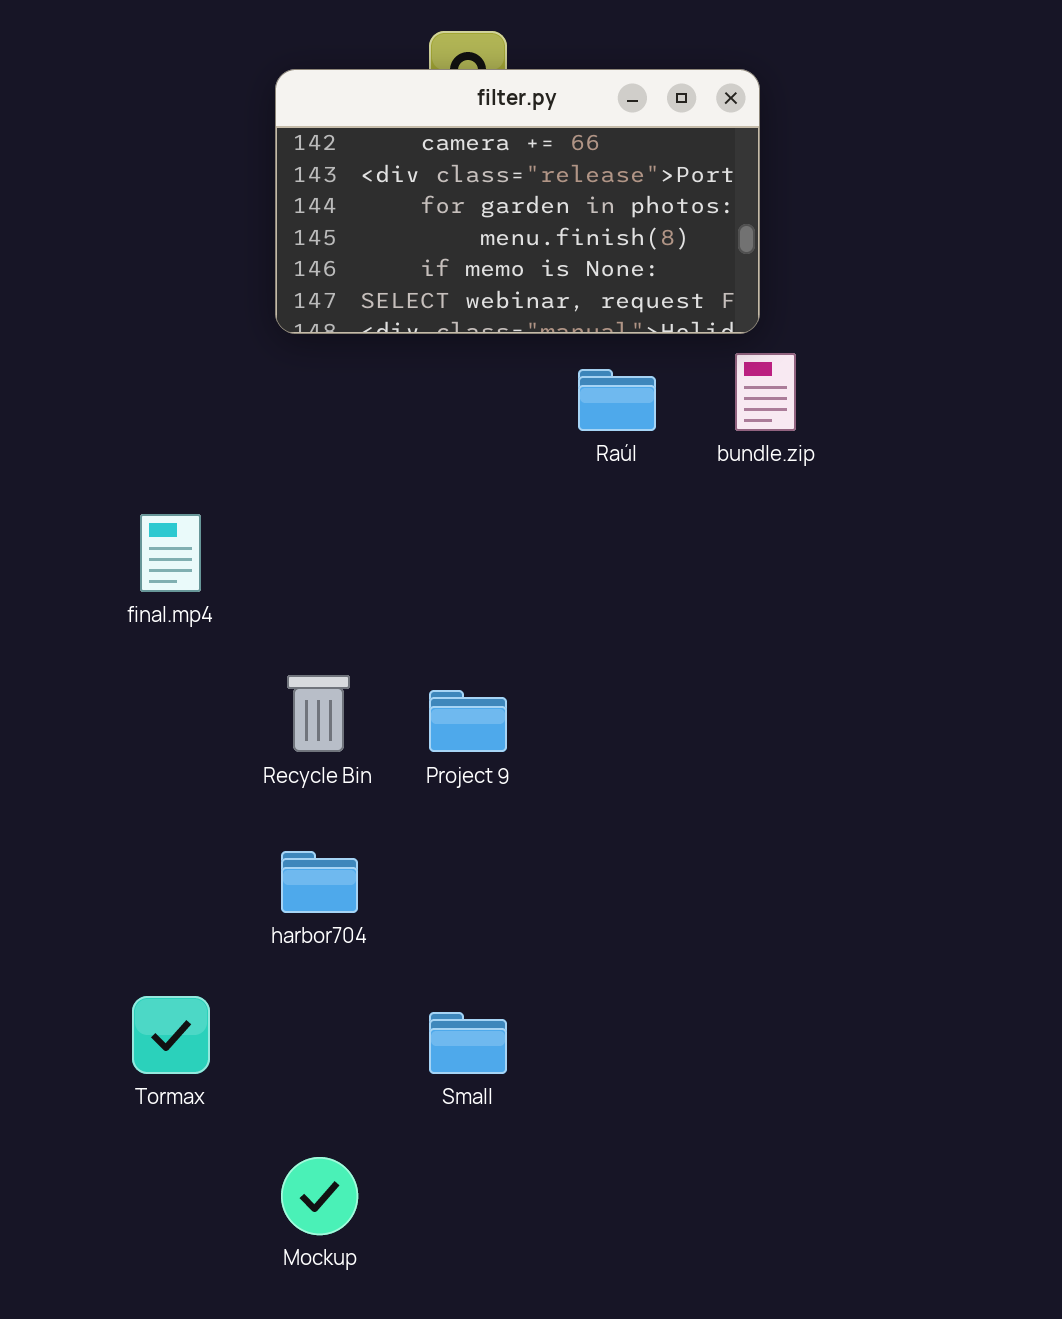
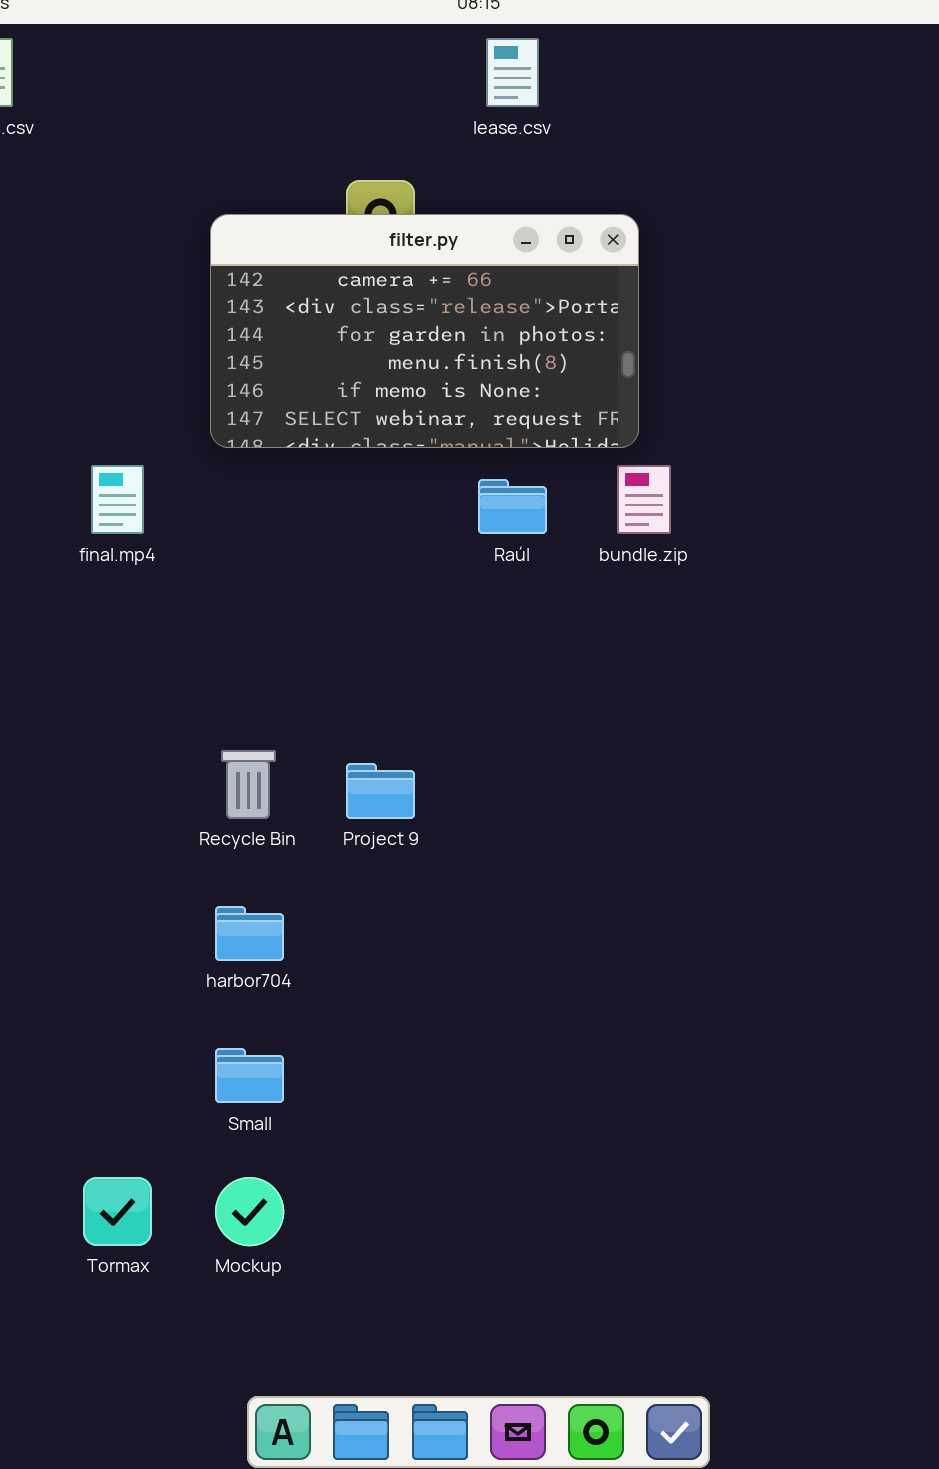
final.mp4: [140,514,201,592] -> [91,465,144,534], moved
Tormax: [132,996,210,1074] -> [83,1177,152,1246], moved
Small: [429,1012,507,1074] -> [215,1048,284,1103], moved

